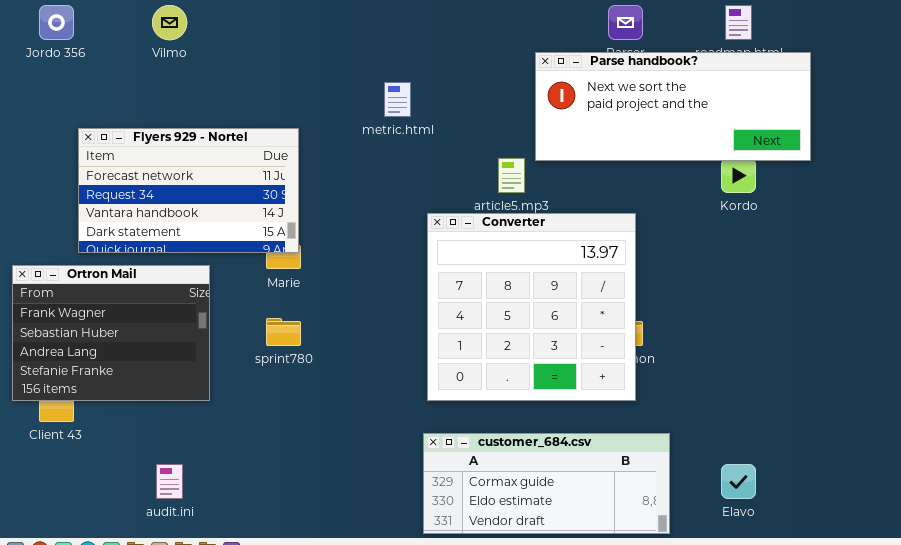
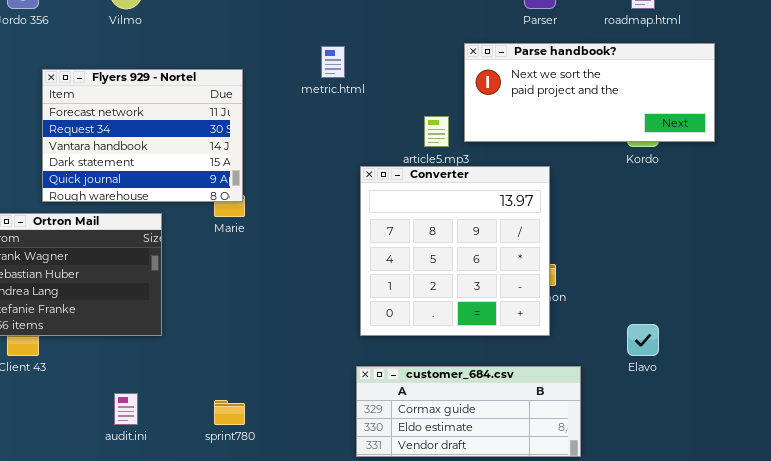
Parse handbook?: [535,52,811,161] -> [464,43,715,142], moved
Flyers 929 - Nortel: [78,128,299,253] -> [42,69,243,202], resized
sprint780: [266,318,301,346] -> [214,400,245,425], moved
Elavo: [721,464,756,499] -> [627,324,659,356], moved

